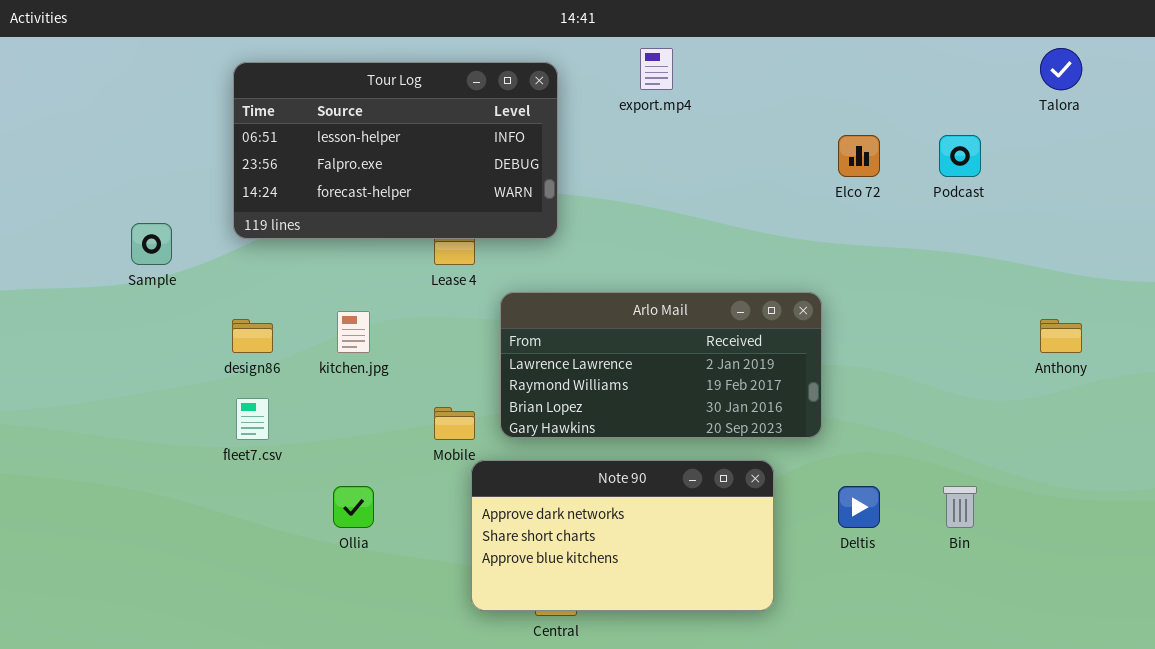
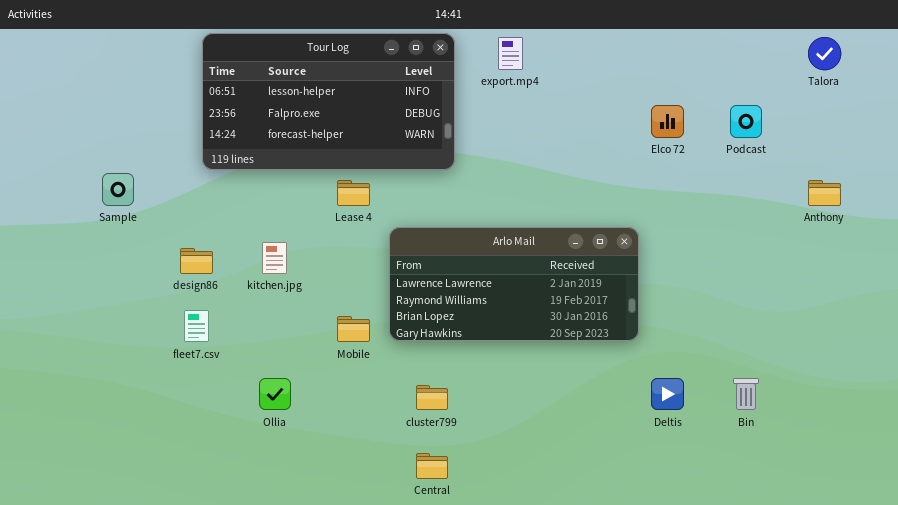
Tour Log: [233,62,558,239] -> [202,33,455,170], moved
Anthony: [1040,319,1082,353] -> [808,180,841,206], moved
Note 90: [471,460,774,611] -> none, closed

